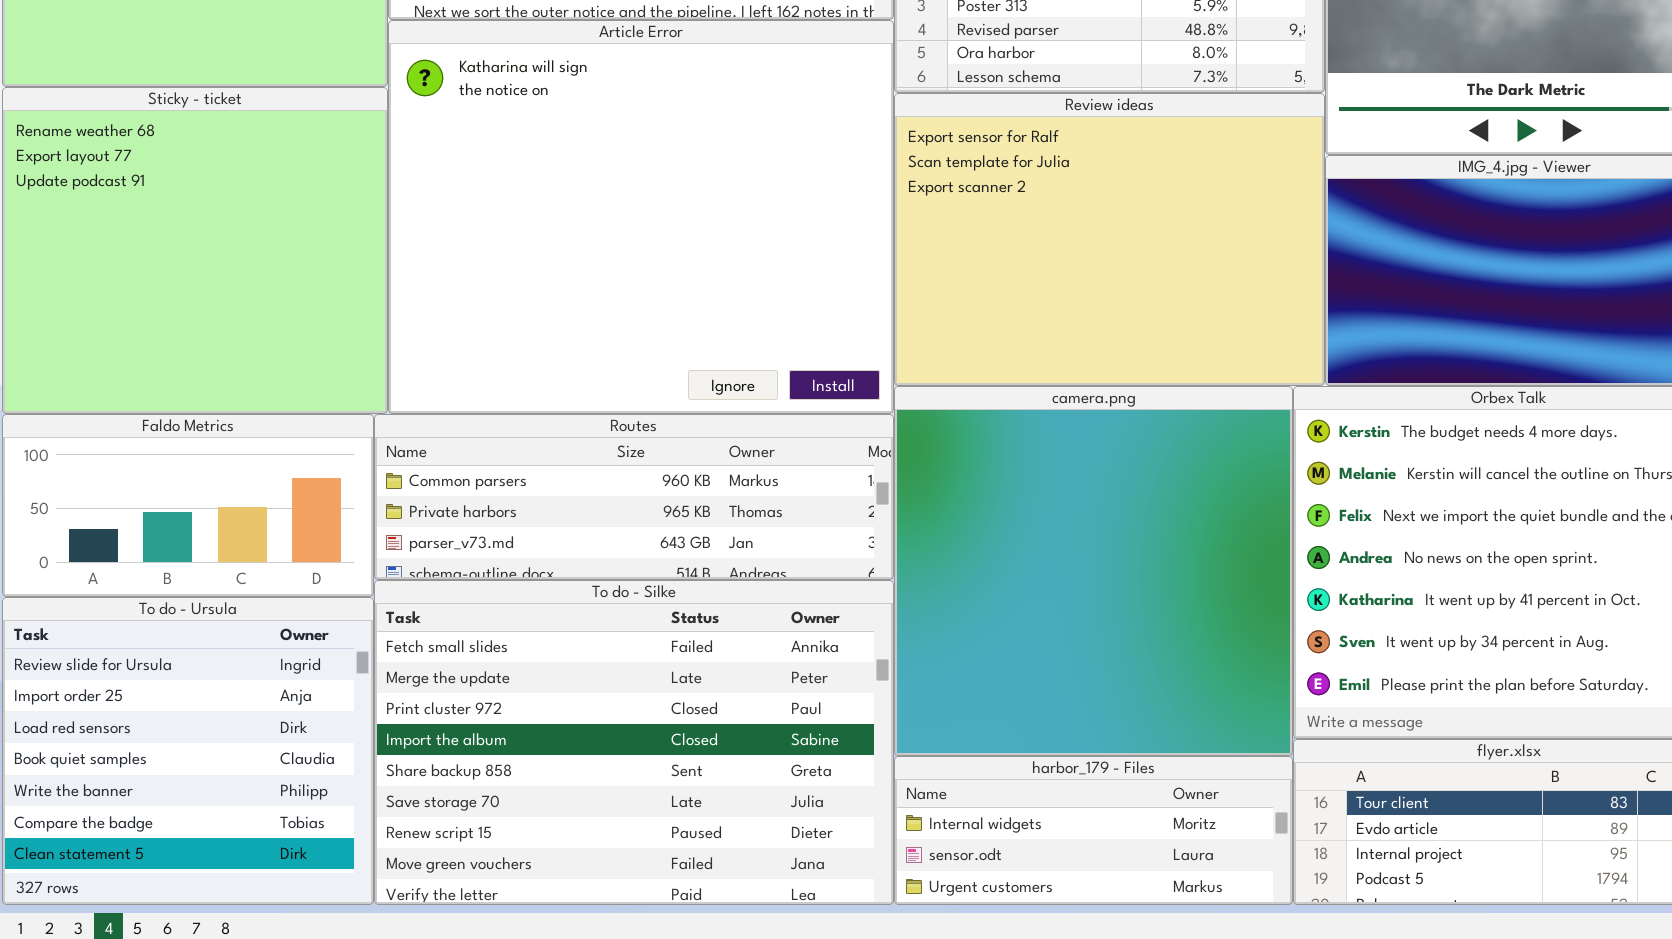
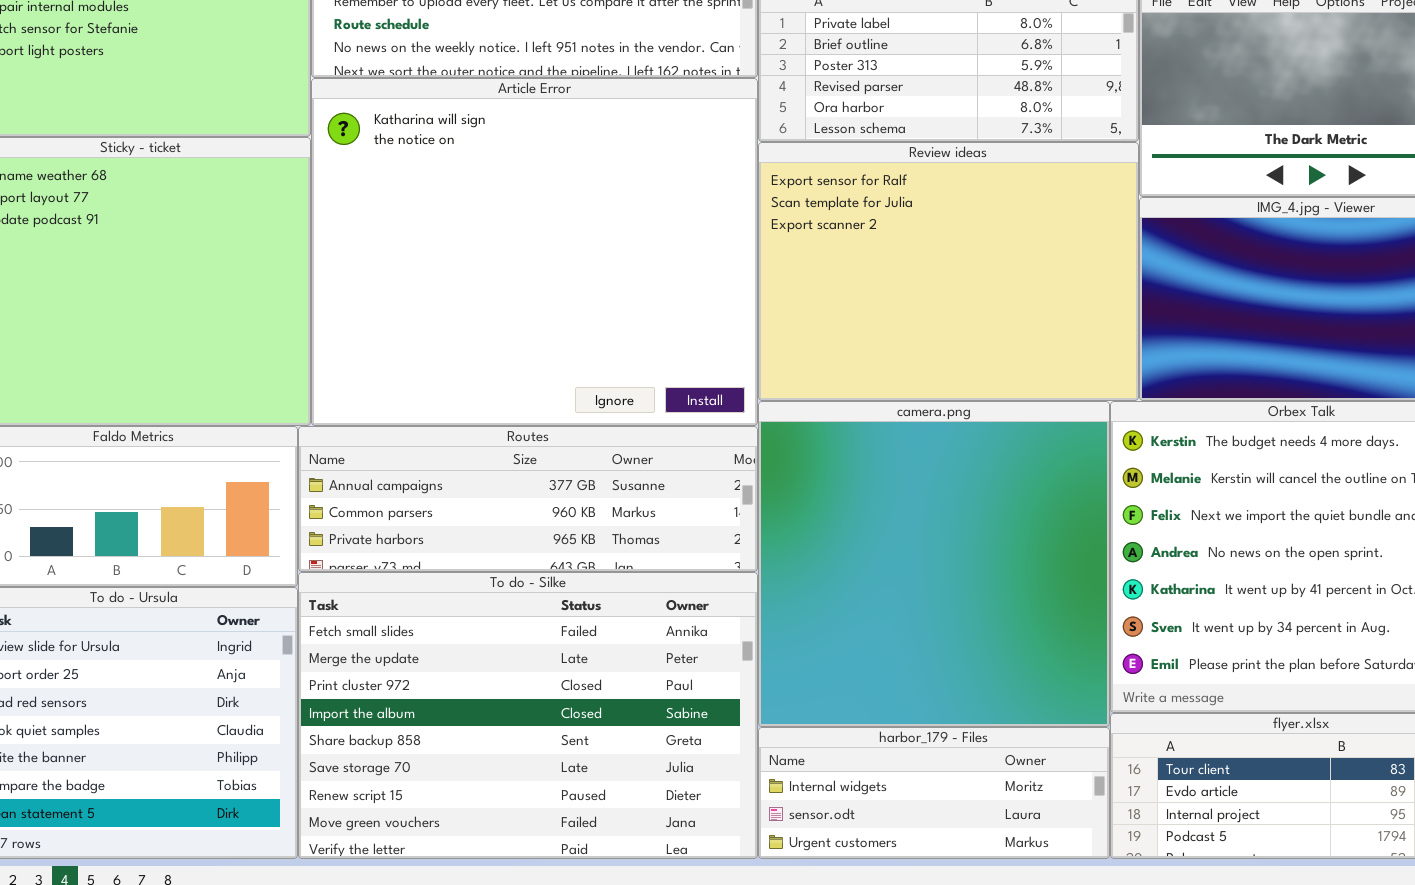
Routes: [374,414,894,580] -> [298,426,758,572], scrolled up 1 row

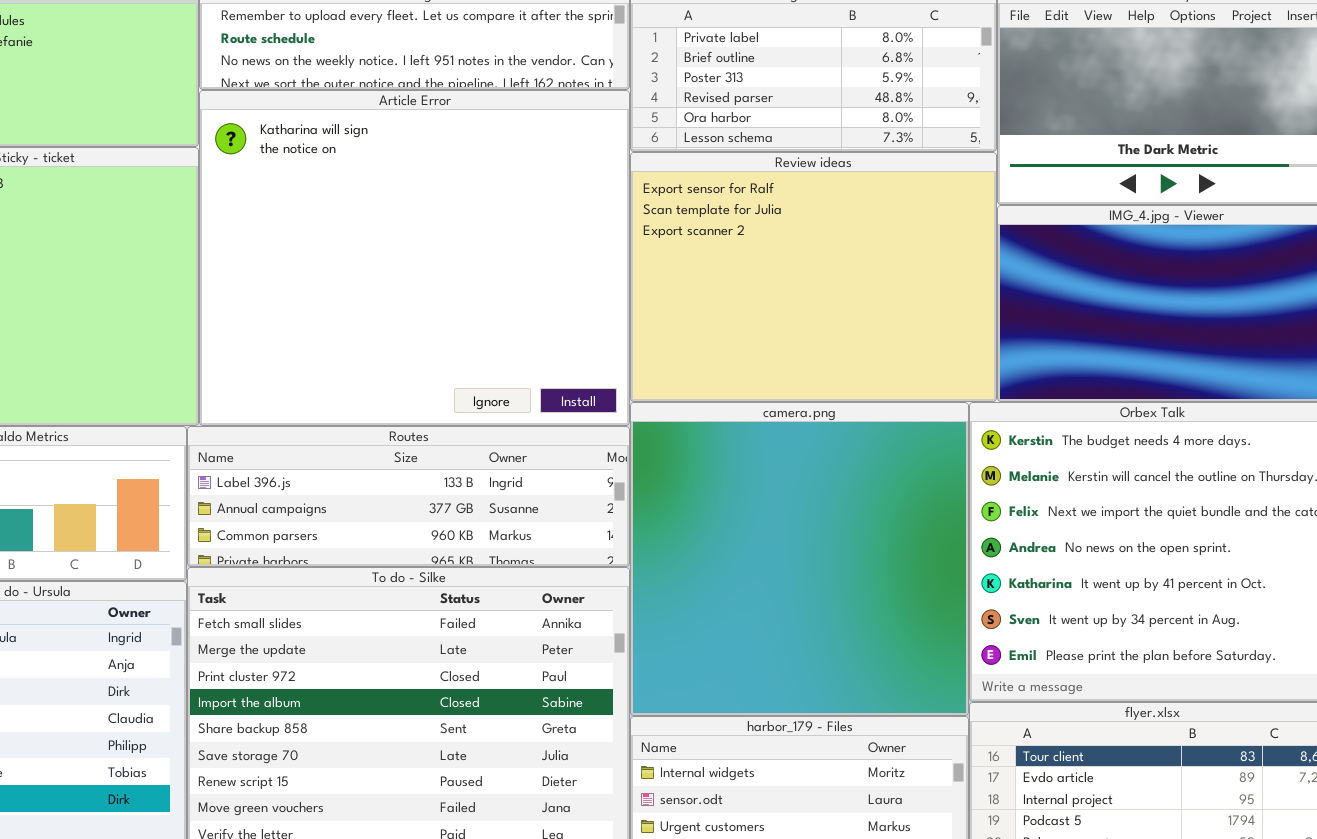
Routes: [298,426,758,572] -> [187,426,630,567], scrolled up 1 row

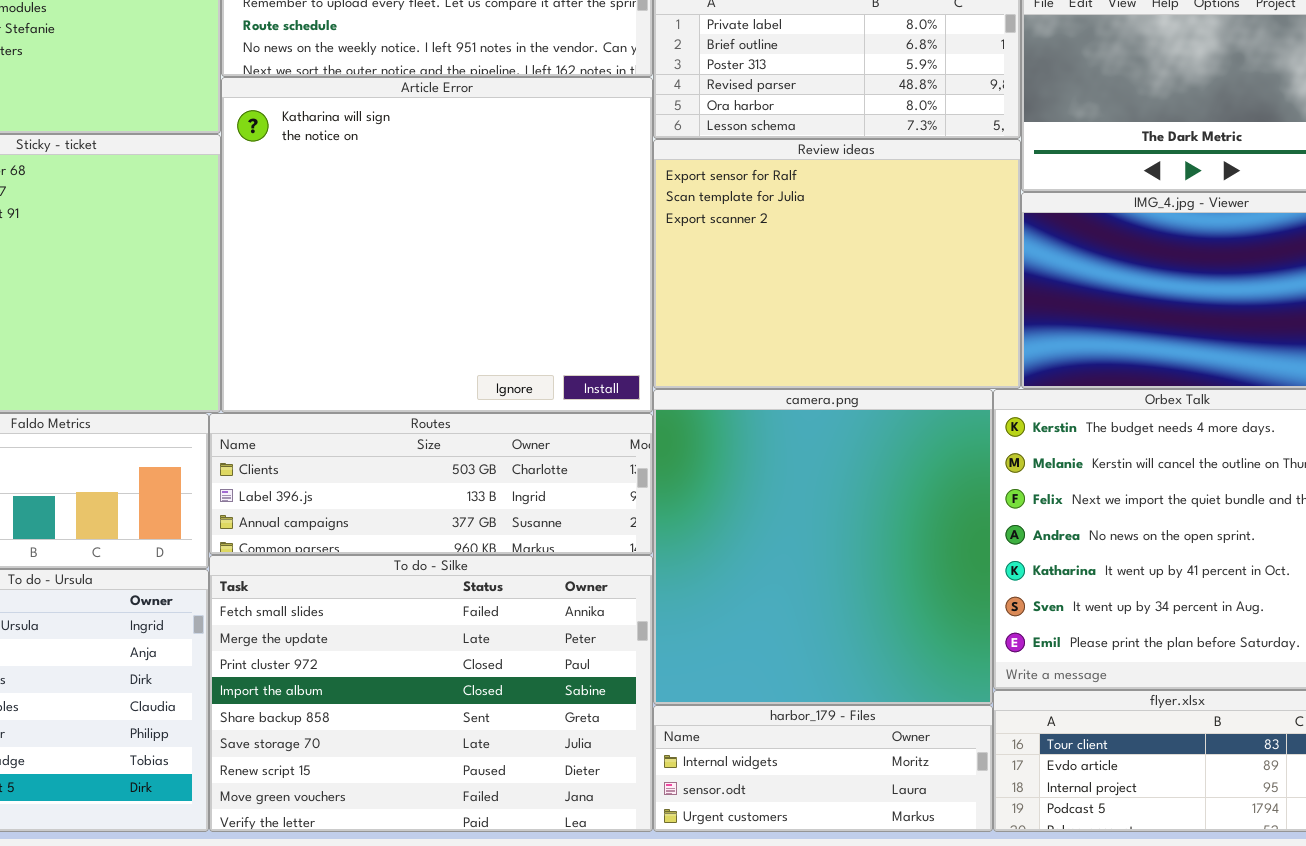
Routes: [187,426,630,567] -> [209,413,653,555], scrolled up 1 row

